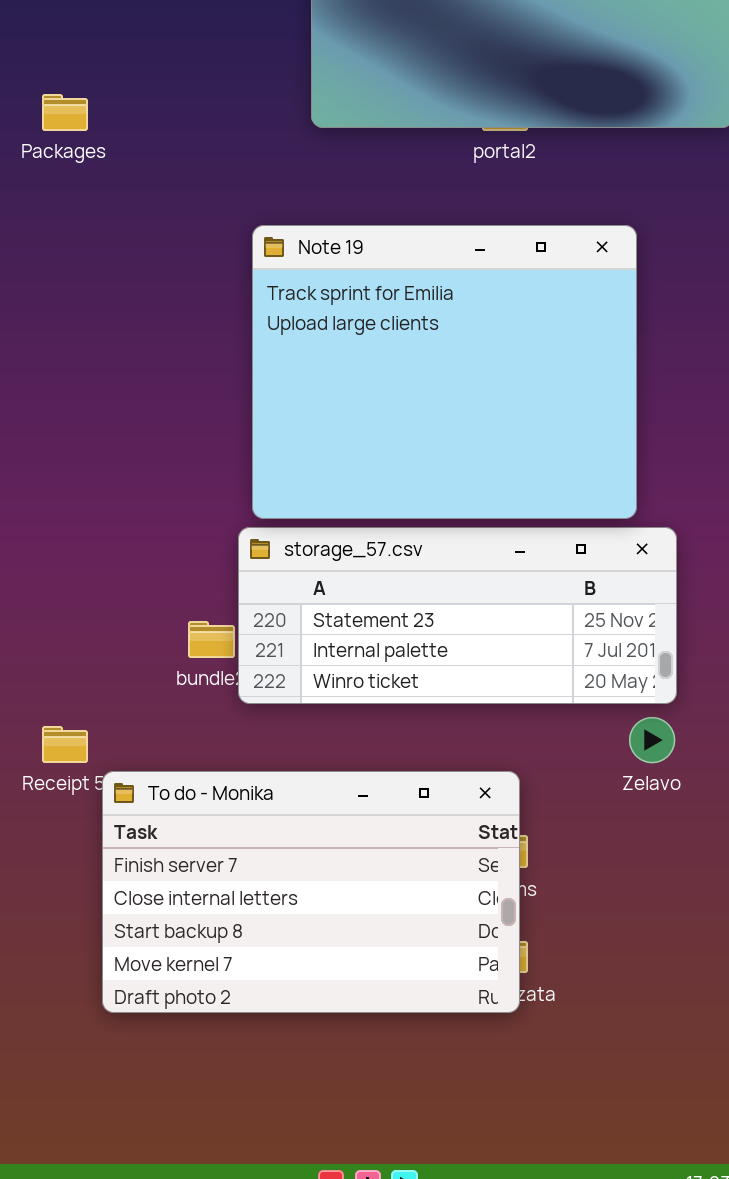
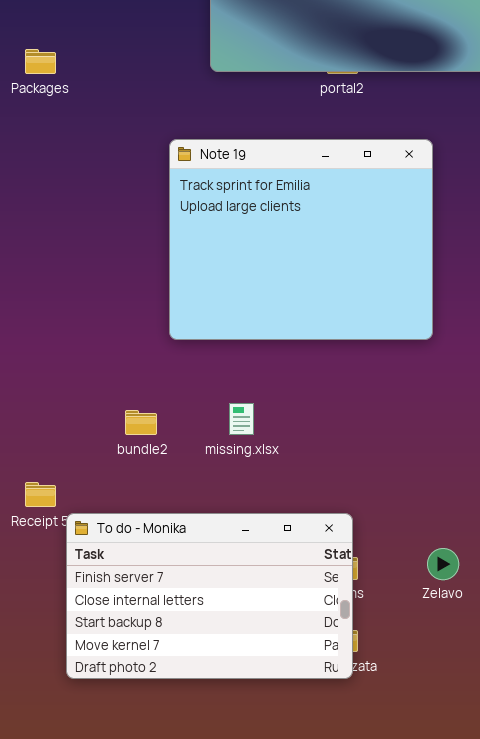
storage_57.csv: [238,527,677,704] -> none, closed
Zelavo: [629,717,675,763] -> [427,548,459,580], moved

